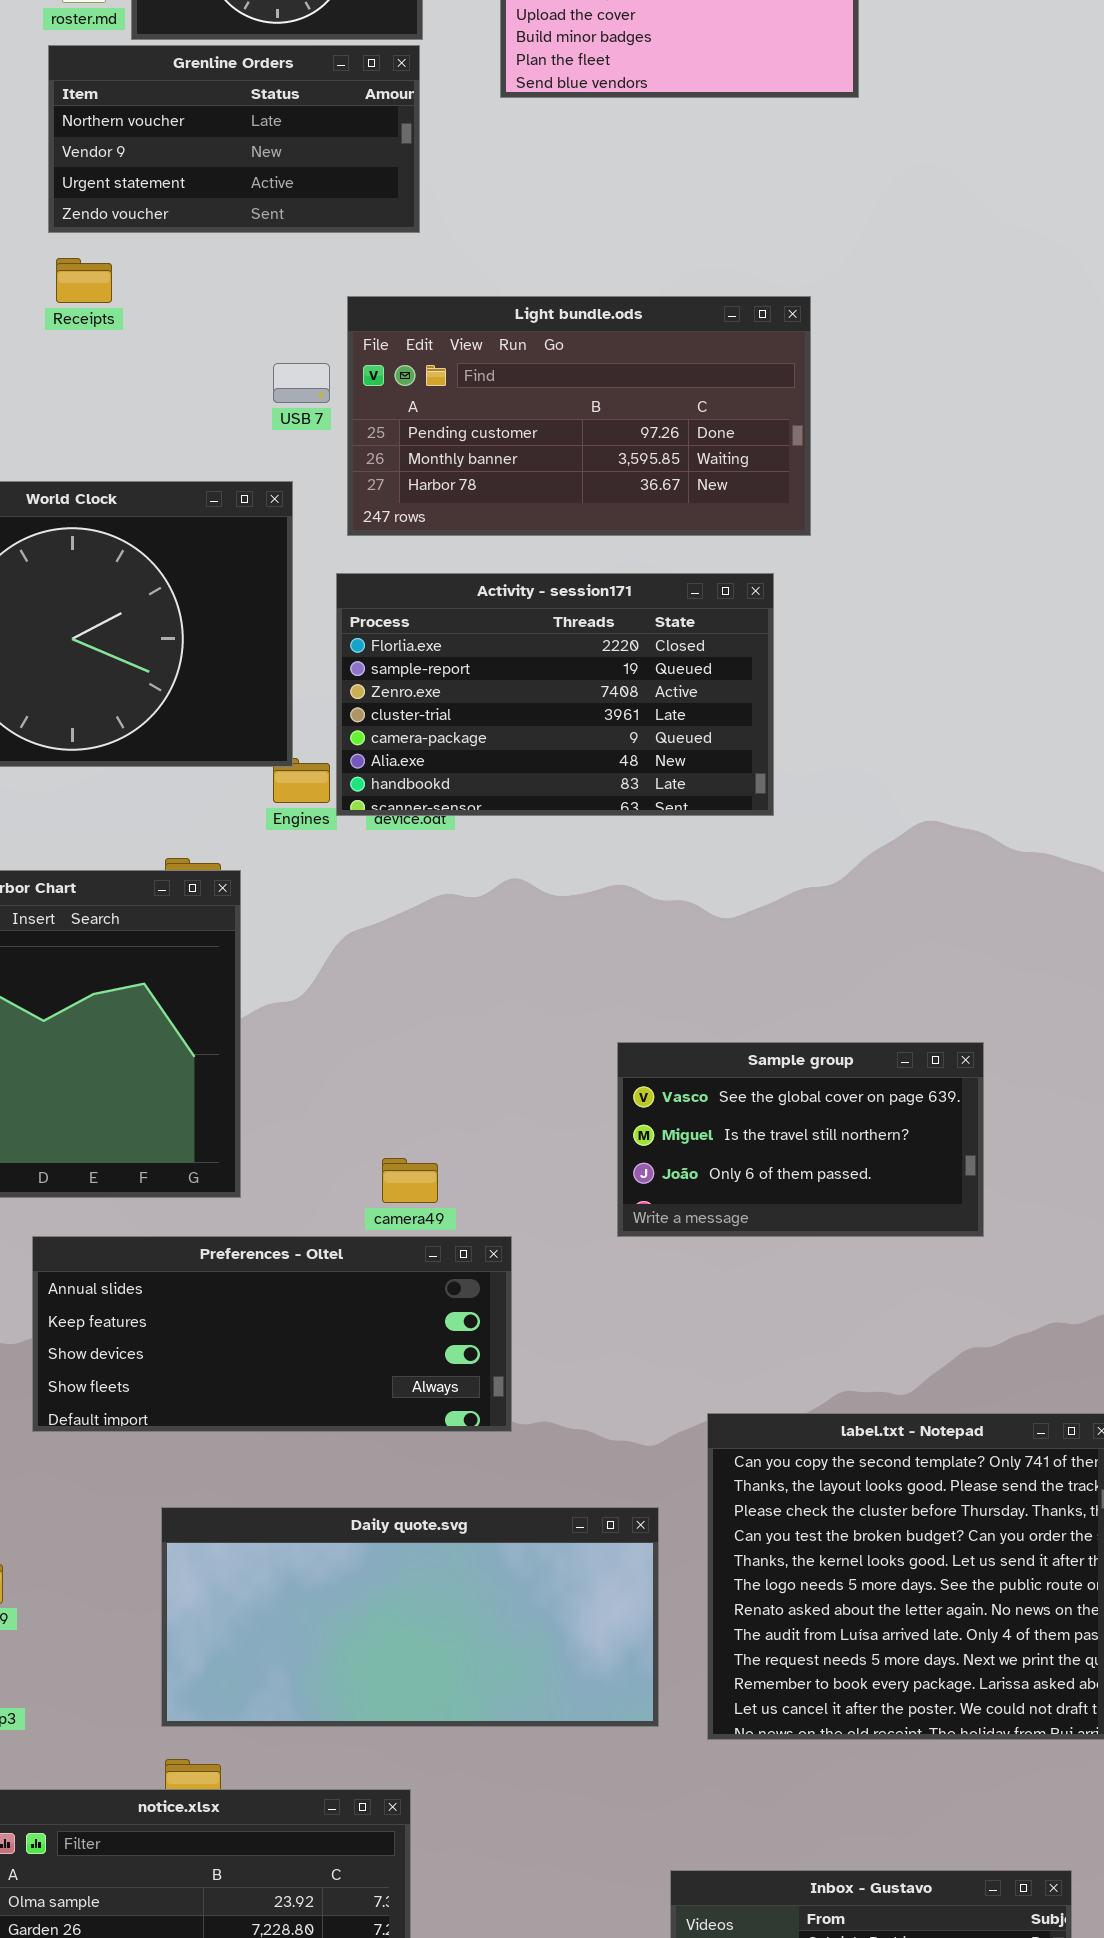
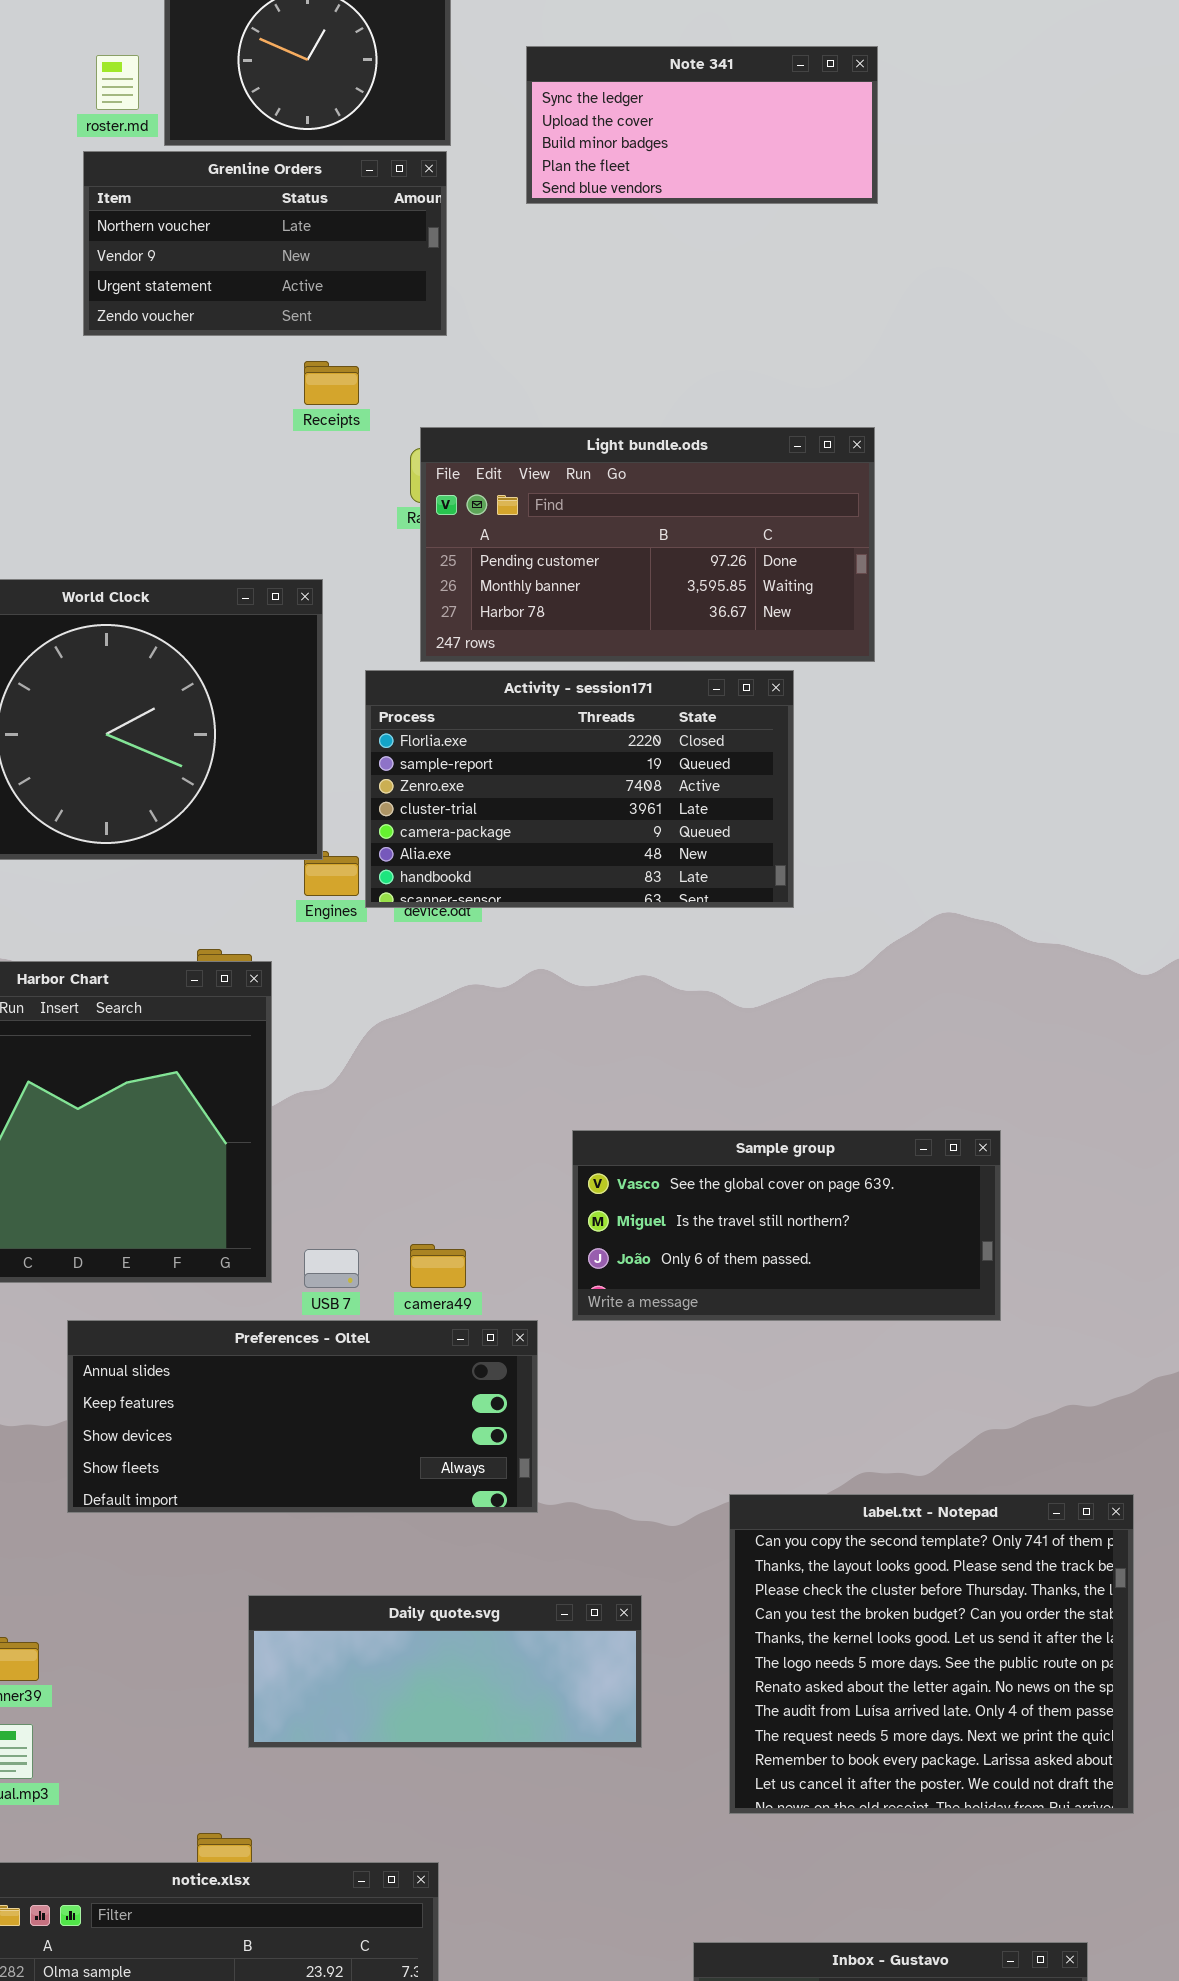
Receipts: [56,258,112,303] -> [304,361,359,405], moved
Light bundle.ods: [347,296,811,536] -> [420,427,875,662], moved
USB 7: [273,363,330,403] -> [304,1249,359,1288], moved
Sample group: [617,1042,984,1237] -> [572,1130,1001,1321], resized
Daily quote.svg: [161,1507,659,1727] -> [248,1595,642,1748], moved, resized

